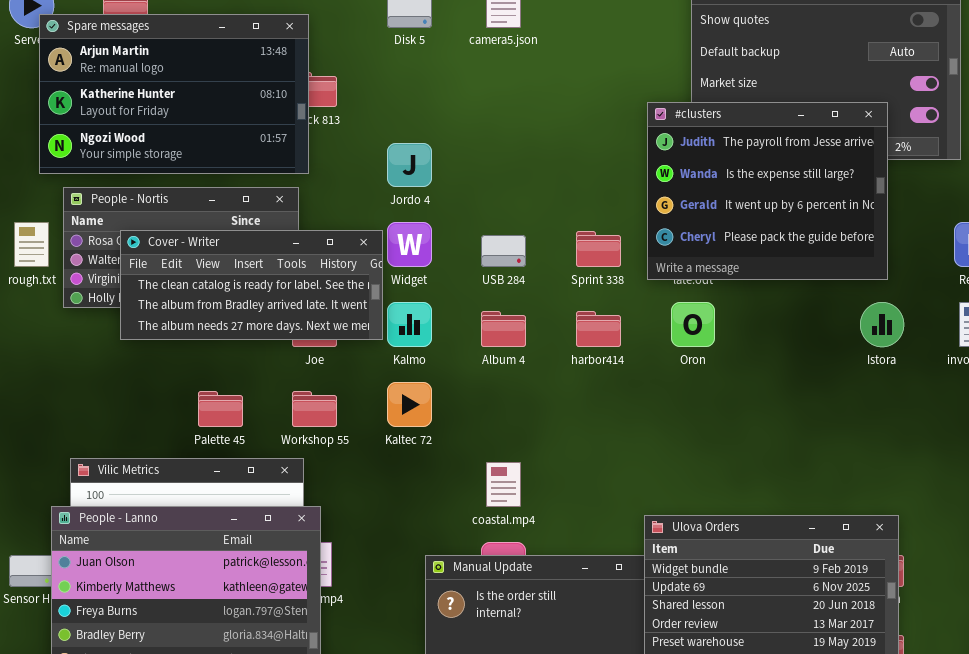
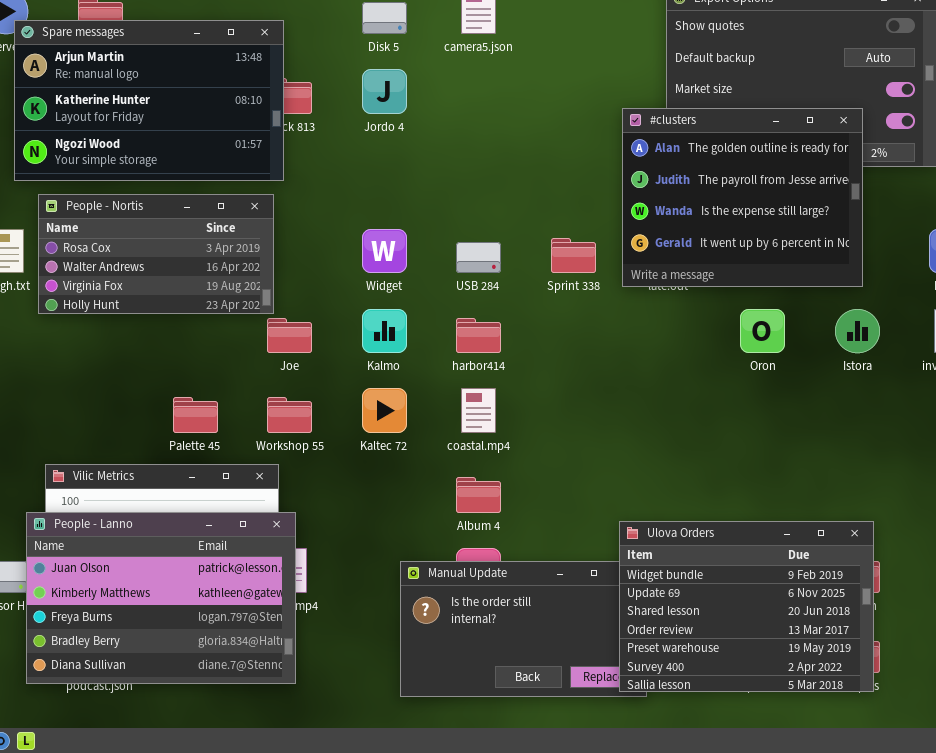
#clusters: [647,102,888,280] -> [622,108,863,287], scrolled up 1 row
Jordo 4: [387,143,432,187] -> [362,69,407,114], moved
Cover - Writer: [120,230,383,340] -> none, closed
Oron: [671,302,715,347] -> [740,309,785,353], moved
Album 4: [481,311,526,347] -> [456,477,501,513], moved
harbor414: [576,311,621,347] -> [456,318,501,353], moved
coastal.mp4: [486,462,521,507] -> [461,388,496,433], moved

